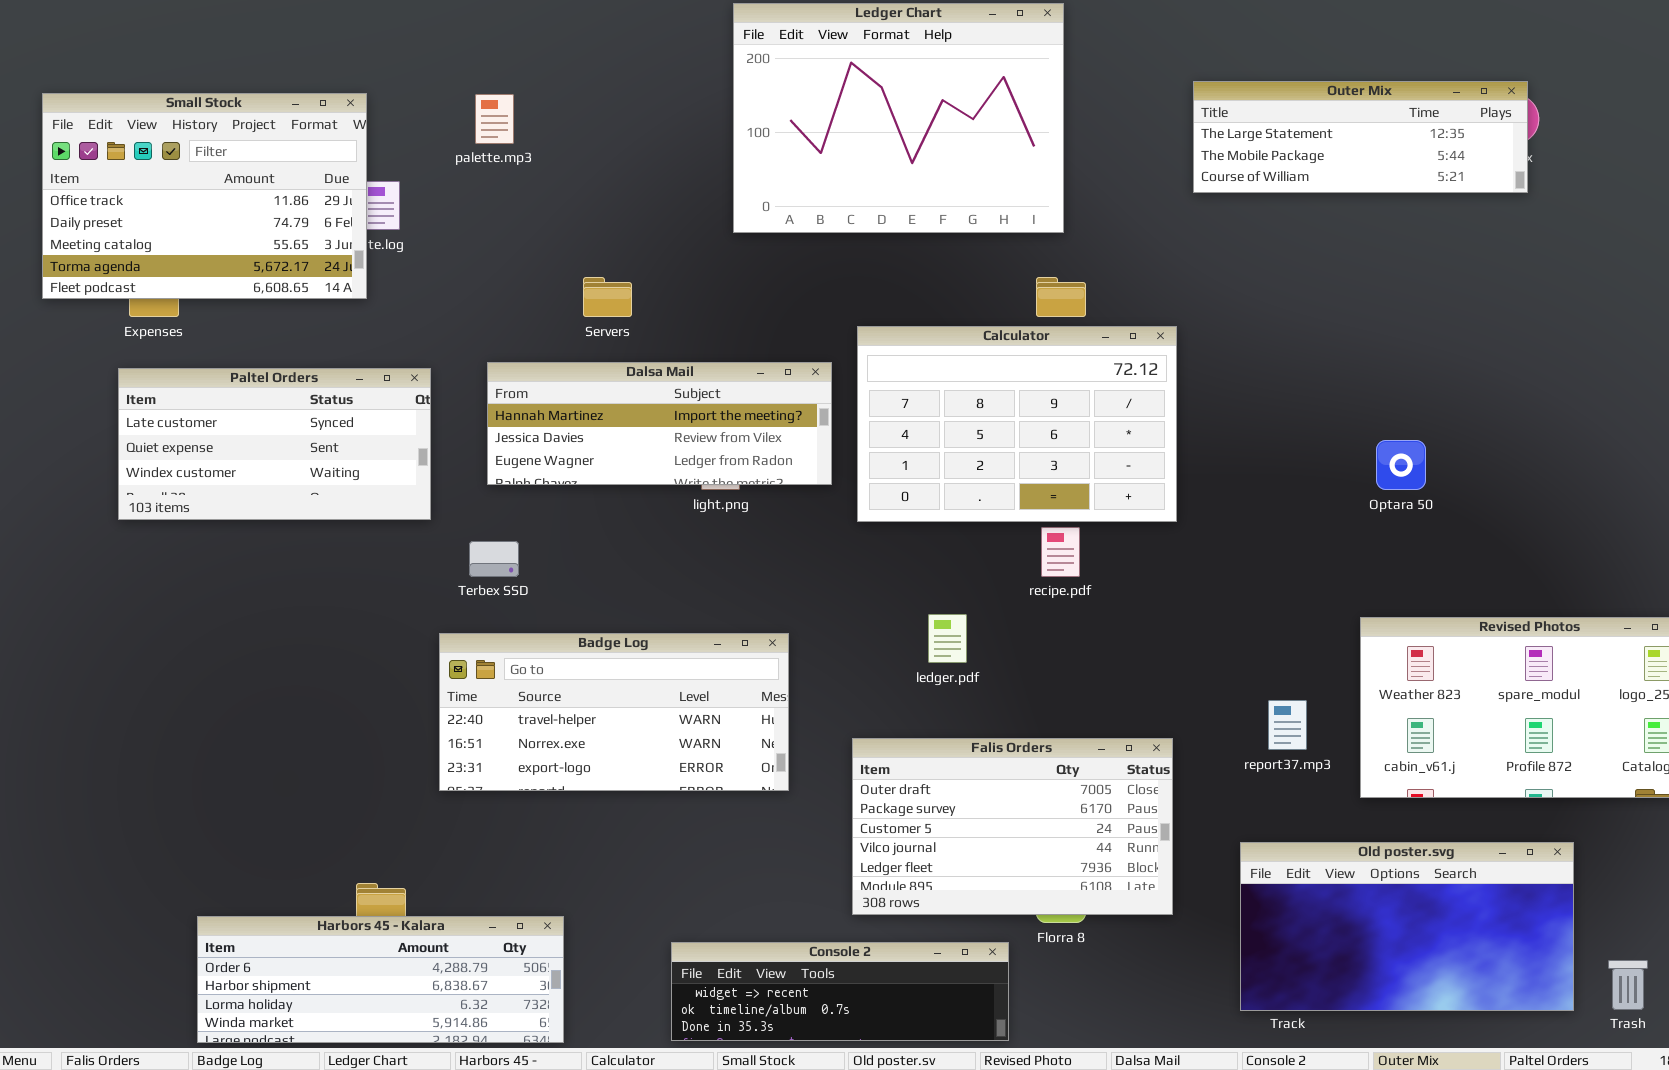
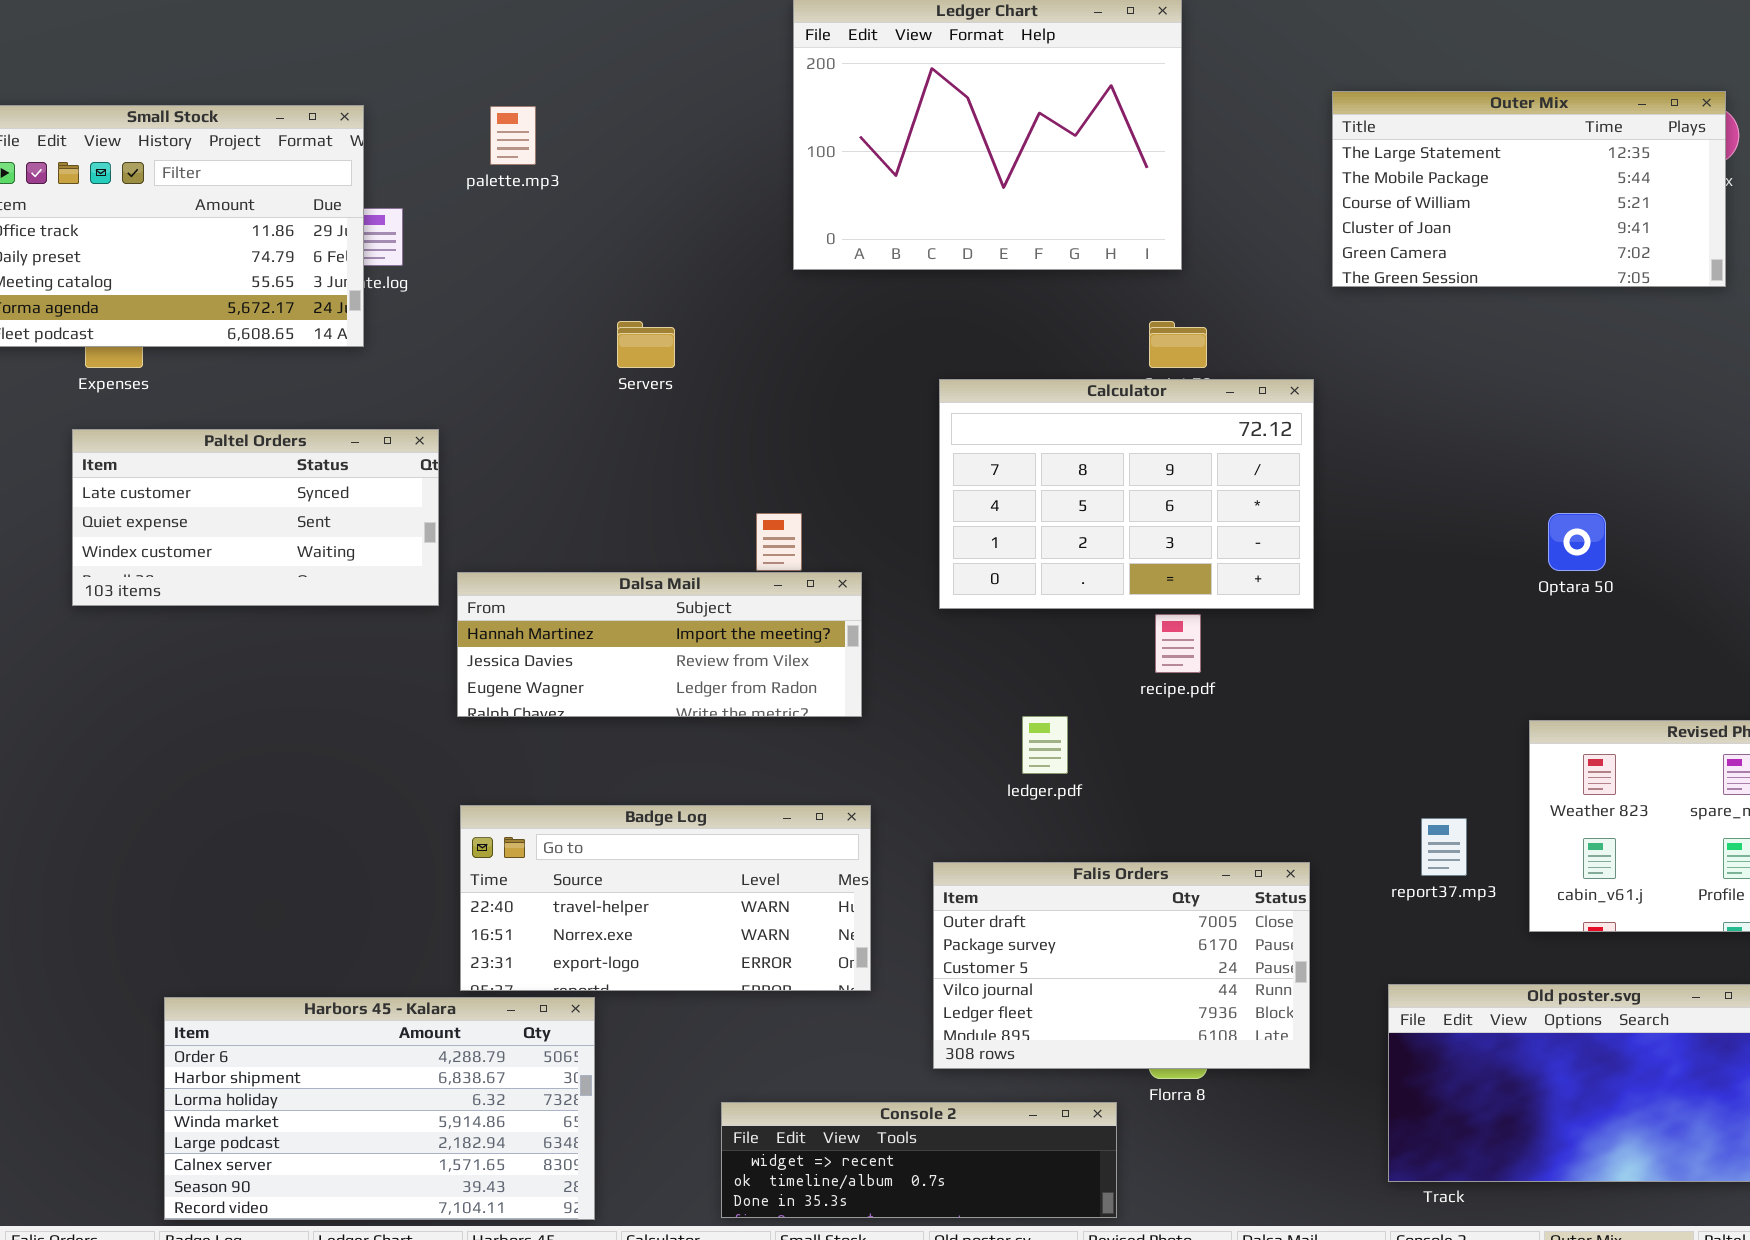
Outer Mix: [1193,81,1528,193] -> [1332,91,1726,287], resized
Dalsa Mail: [487,362,832,485] -> [457,572,862,717], moved
Badge Log: [439,633,789,791] -> [460,805,871,991], moved
Harbors 45 - Kalara: [197,916,564,1043] -> [164,997,595,1220], resized

